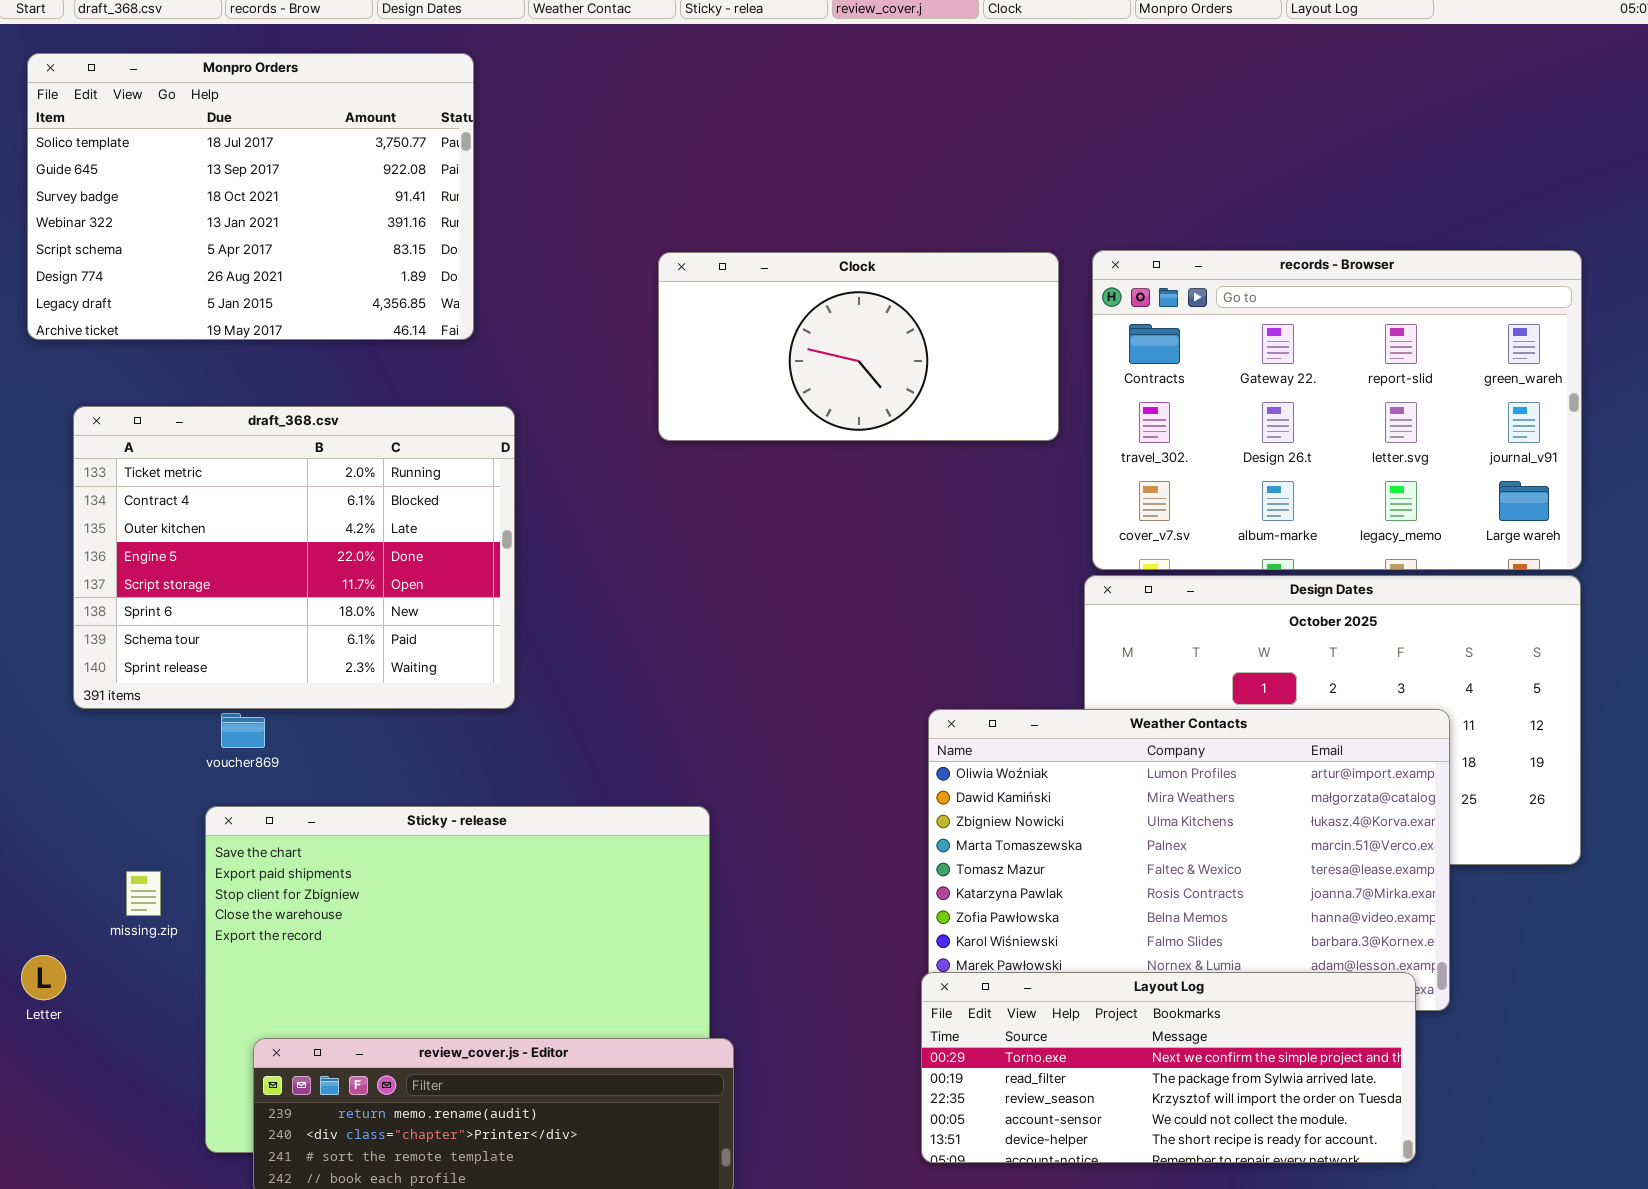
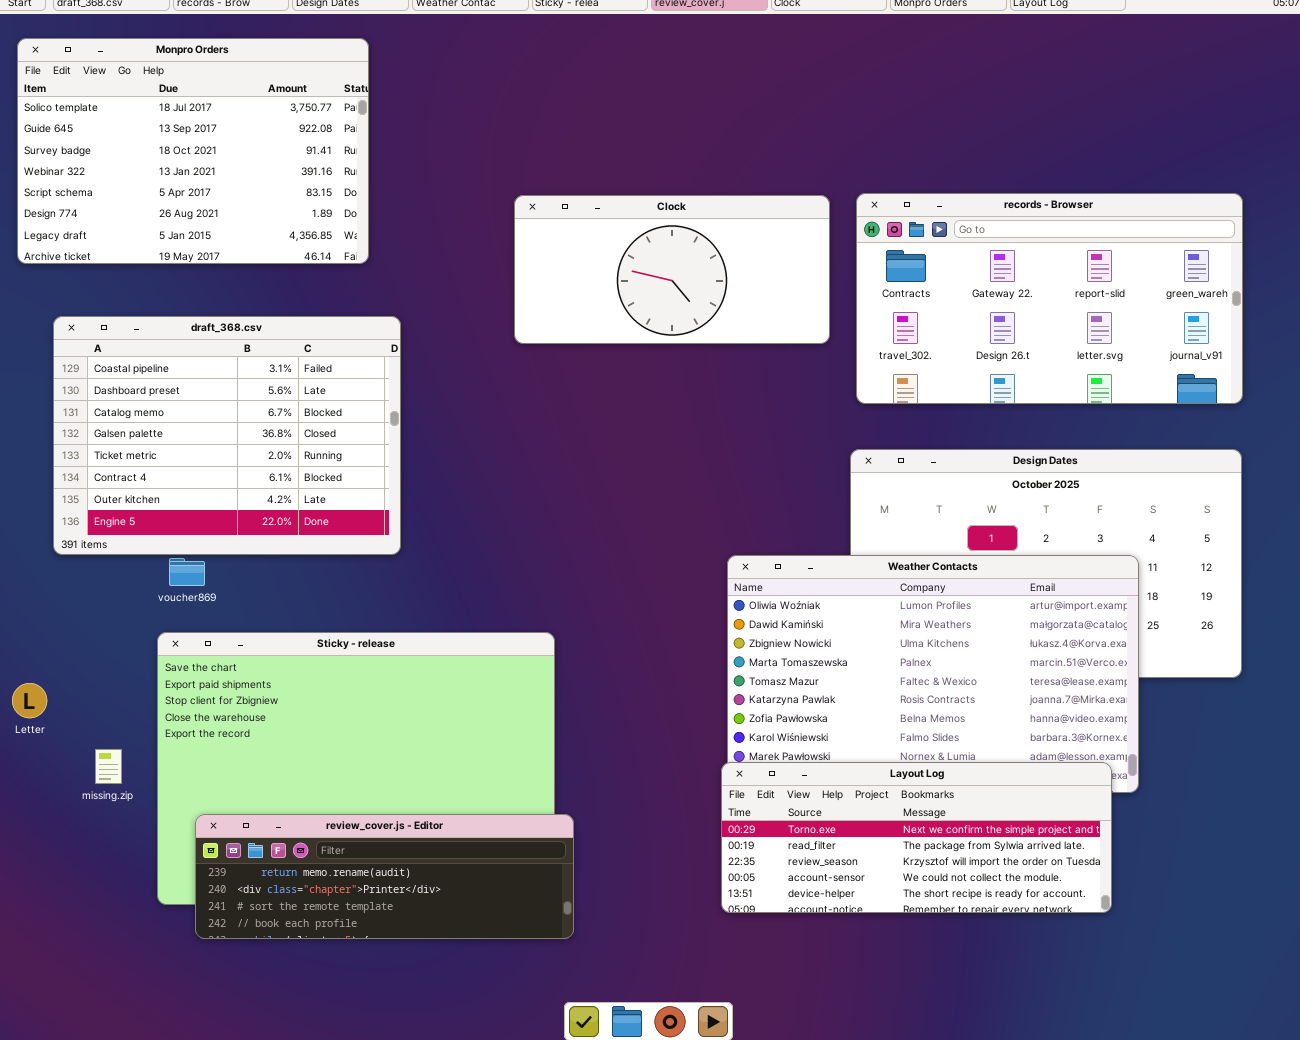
records - Browser: [1092,250,1582,570] -> [856,193,1243,404], resized
draft_368.csv: [73,406,515,709] -> [53,316,401,555], scrolled up 4 rows
missing.zip: [126,871,161,916] -> [95,749,122,784], moved
Letter: [21,955,66,1000] -> [12,683,47,718], moved

